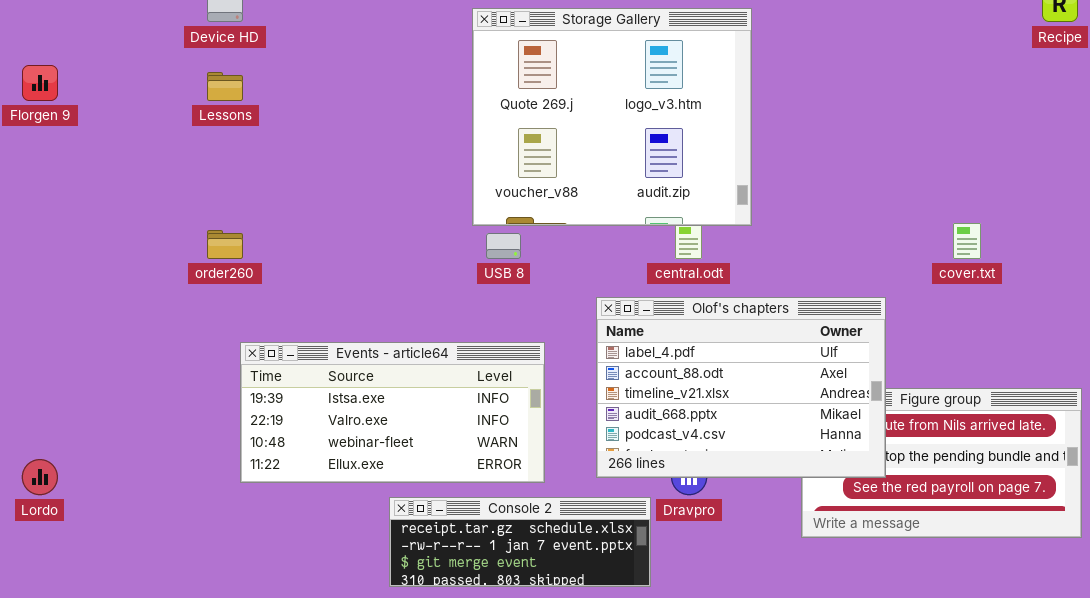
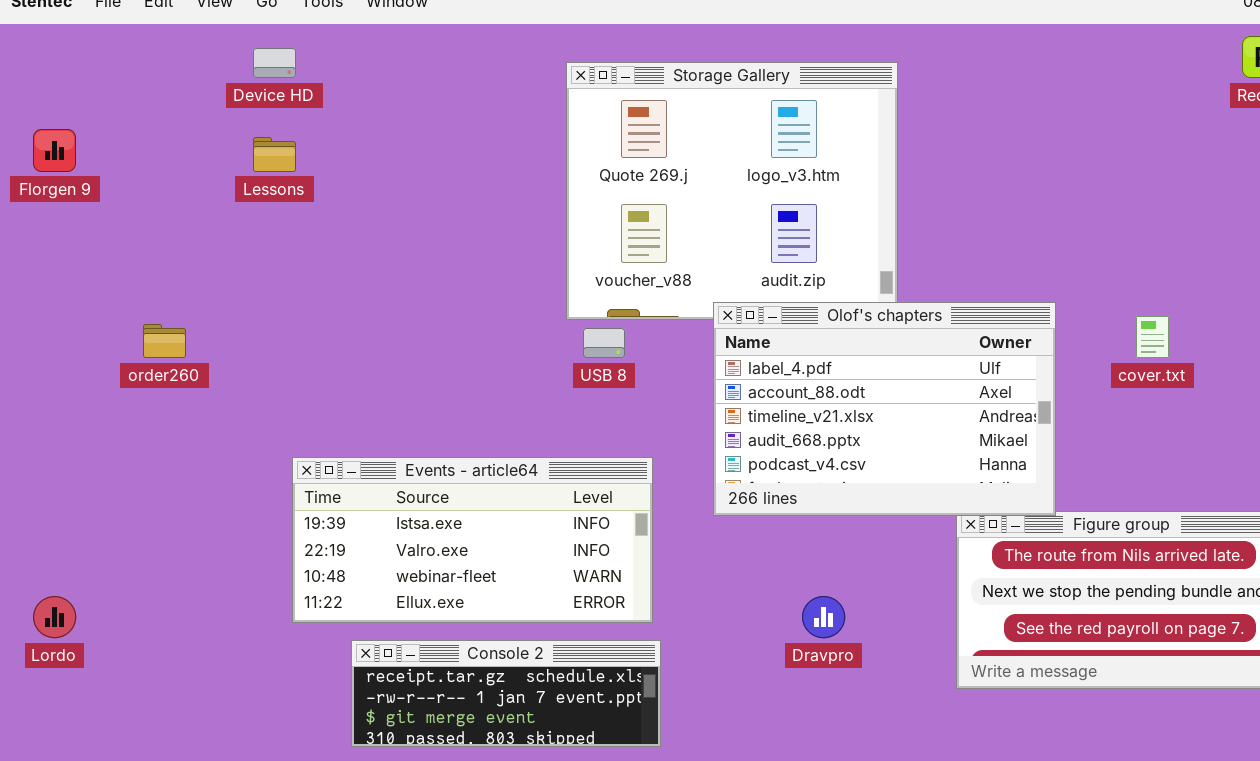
order260: [207,230,243,259] -> [143,324,186,358], moved
Olof's chapters: [596,297,886,478] -> [713,302,1056,516], moved
Console 2: [389,497,651,587] -> [351,640,661,747], moved

